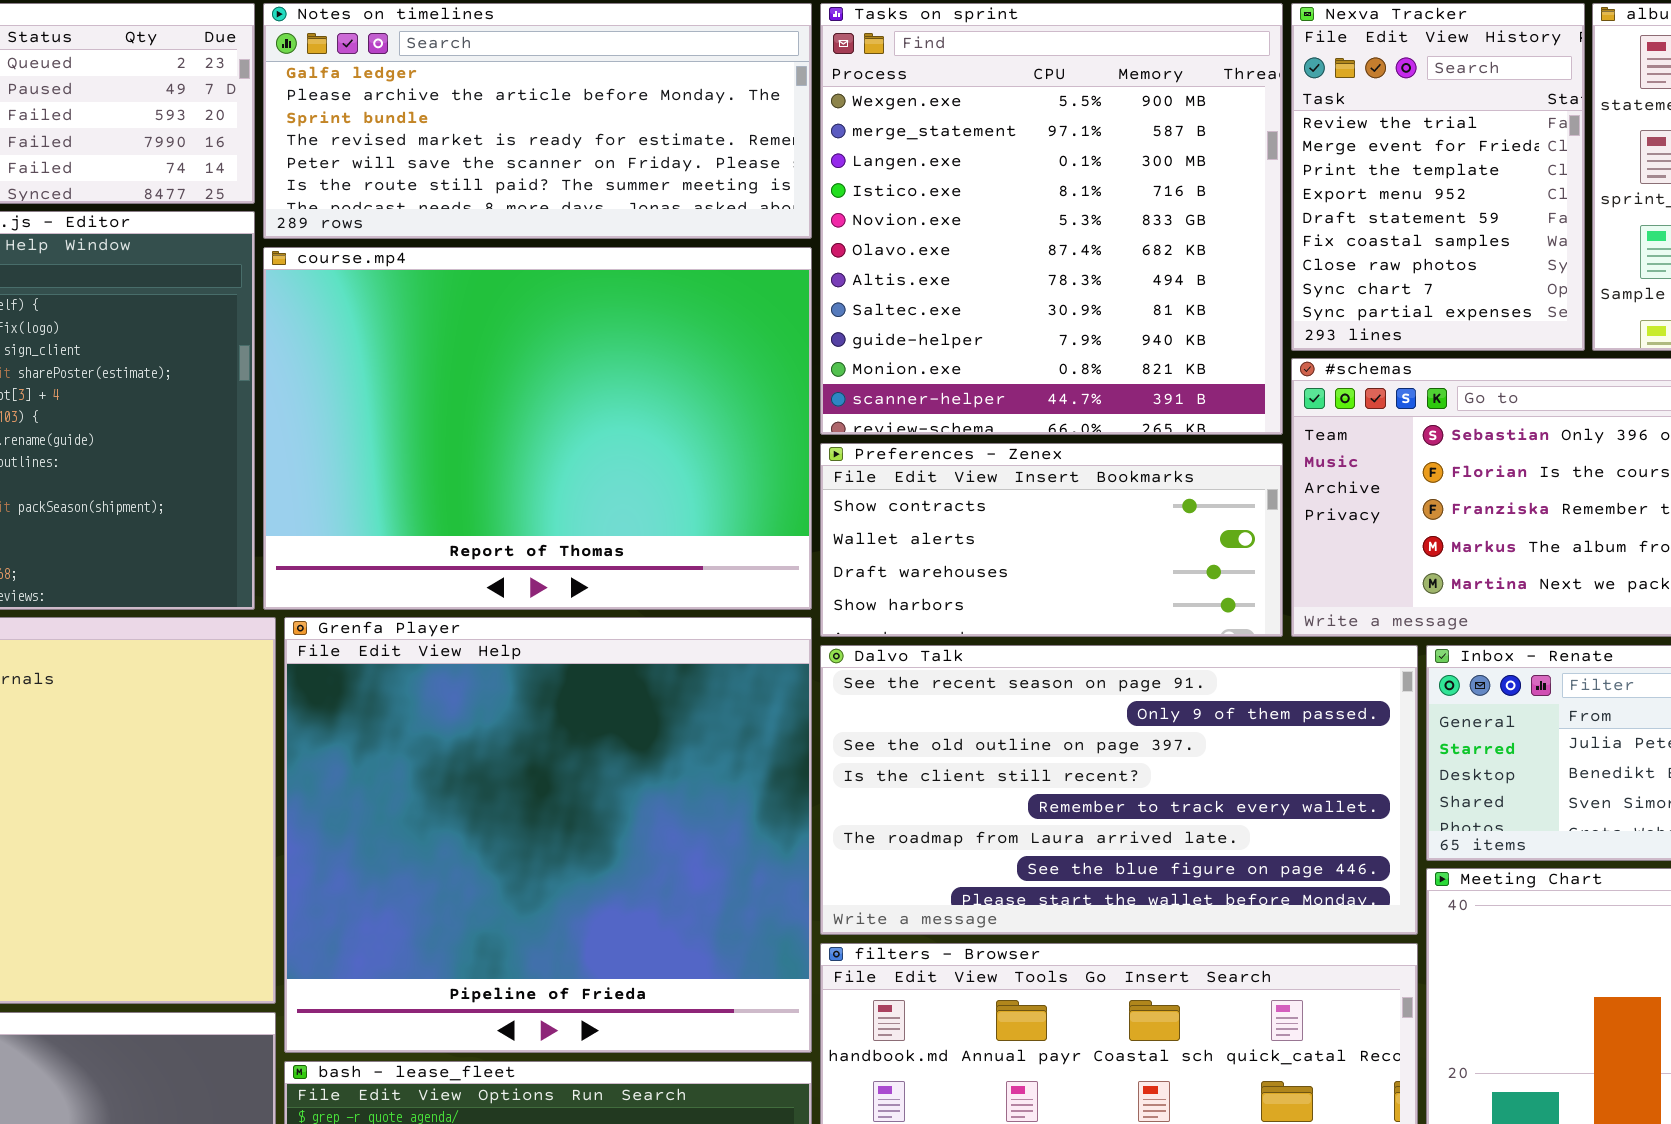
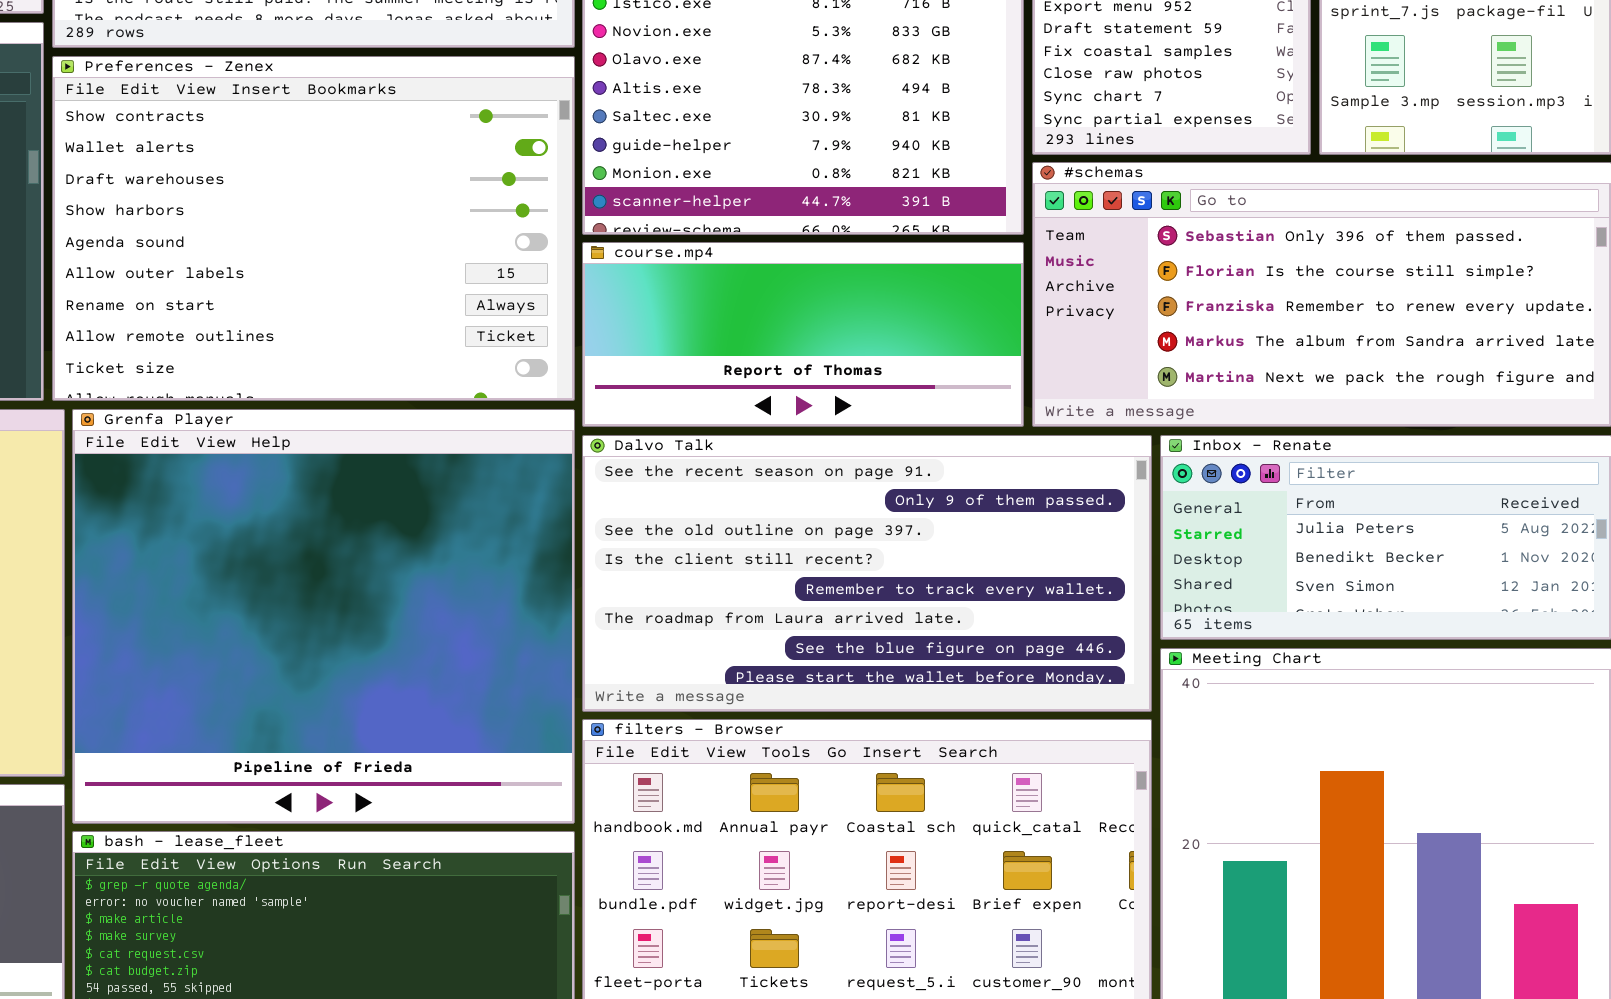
course.mp4: [263,247,812,610] -> [582,242,1024,427], moved, resized
Preferences - Zenex: [820,443,1283,637] -> [52,56,575,401], moved, resized

